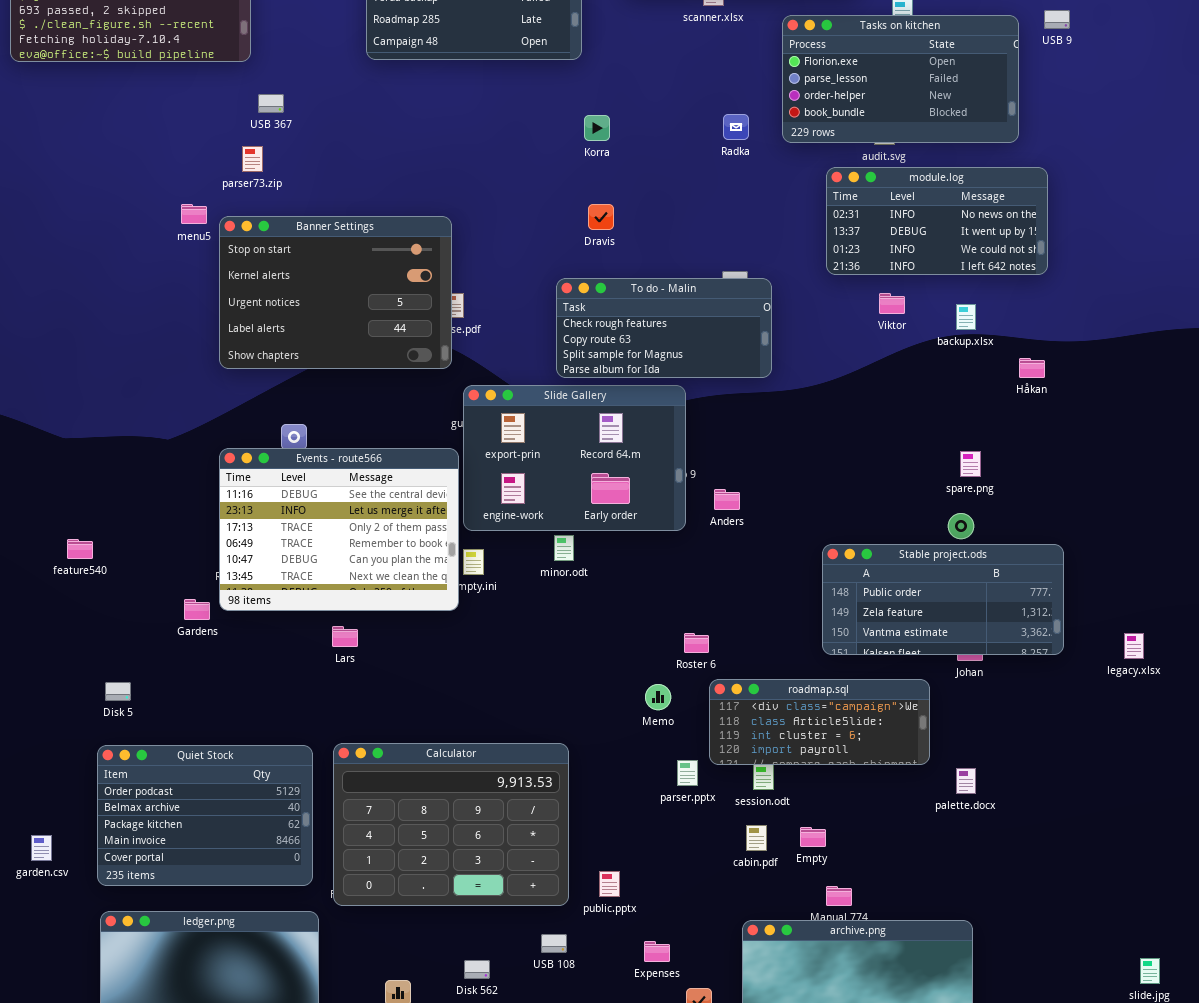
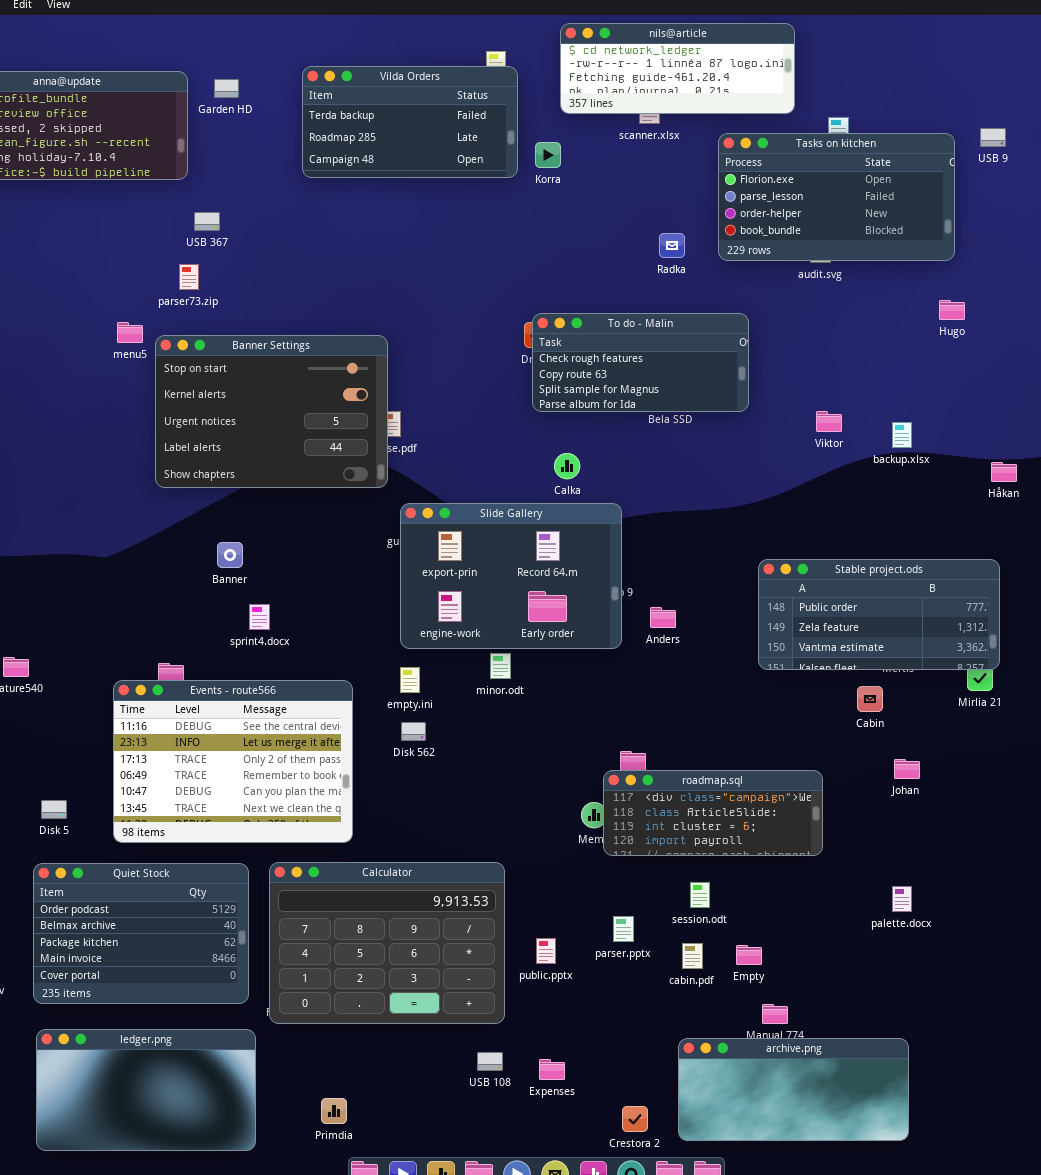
Korra: [584,115,610,141] -> [535,142,561,168], moved
module.log: [826,167,1048,275] -> none, closed
To do - Malin: [556,278,772,378] -> [532,313,749,412], moved
Håkan: [1019,358,1045,378] -> [991,462,1017,482], moved
Events - route566: [219,448,459,611] -> [113,680,353,843], moved
Stable project.ods: [822,544,1064,655] -> [758,559,1000,670], moved
roadmap.sql: [709,679,930,765] -> [603,770,823,856], moved
parser.pptx: [677,760,698,786] -> [613,916,634,942], moved
public.pptx: [599,871,620,897] -> [536,938,556,964], moved
Expenses: [644,941,670,962] -> [539,1059,565,1080], moved
Disk 562: [464,960,490,979] -> [401,722,426,741], moved

